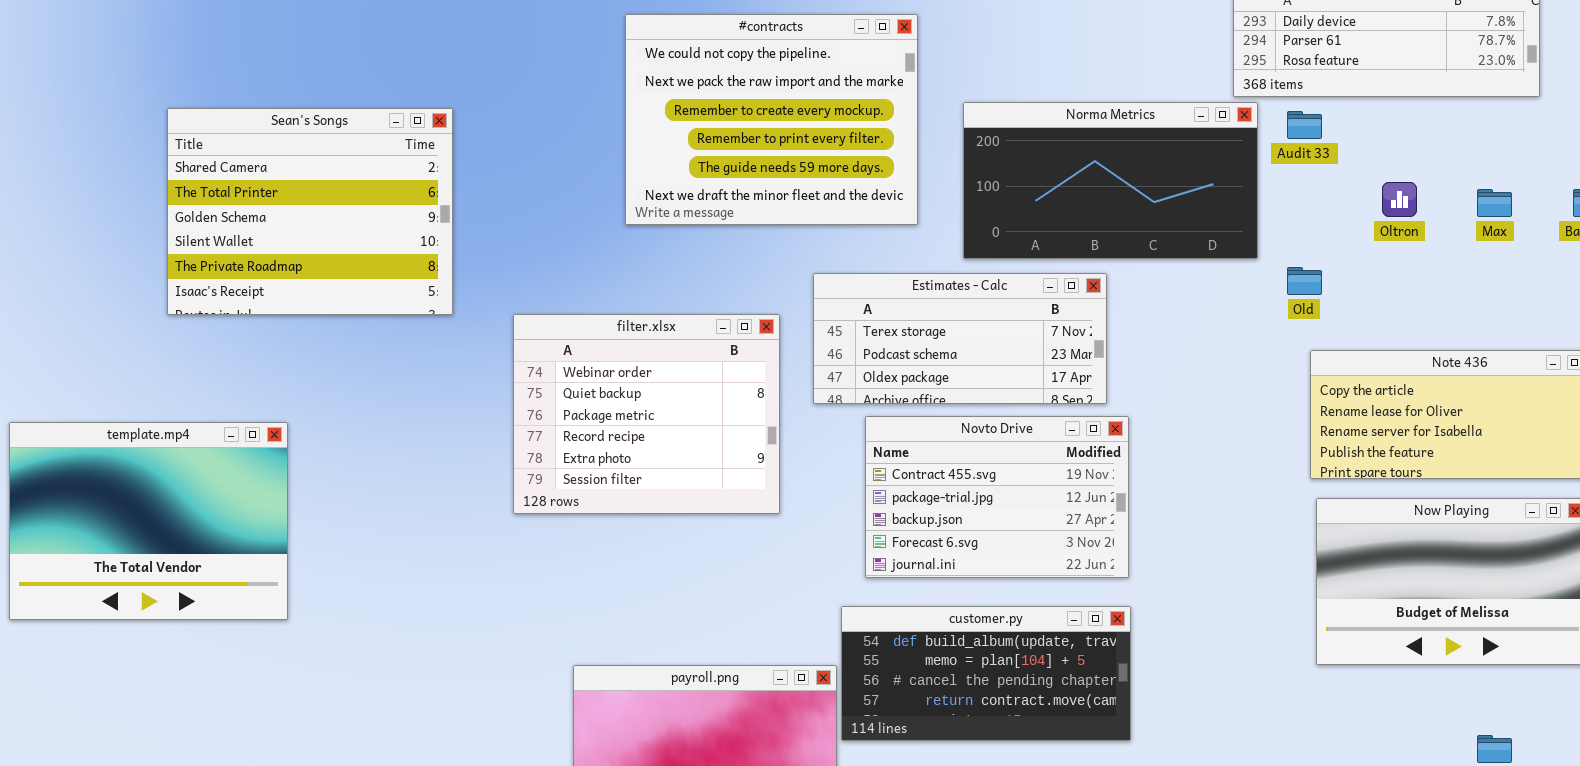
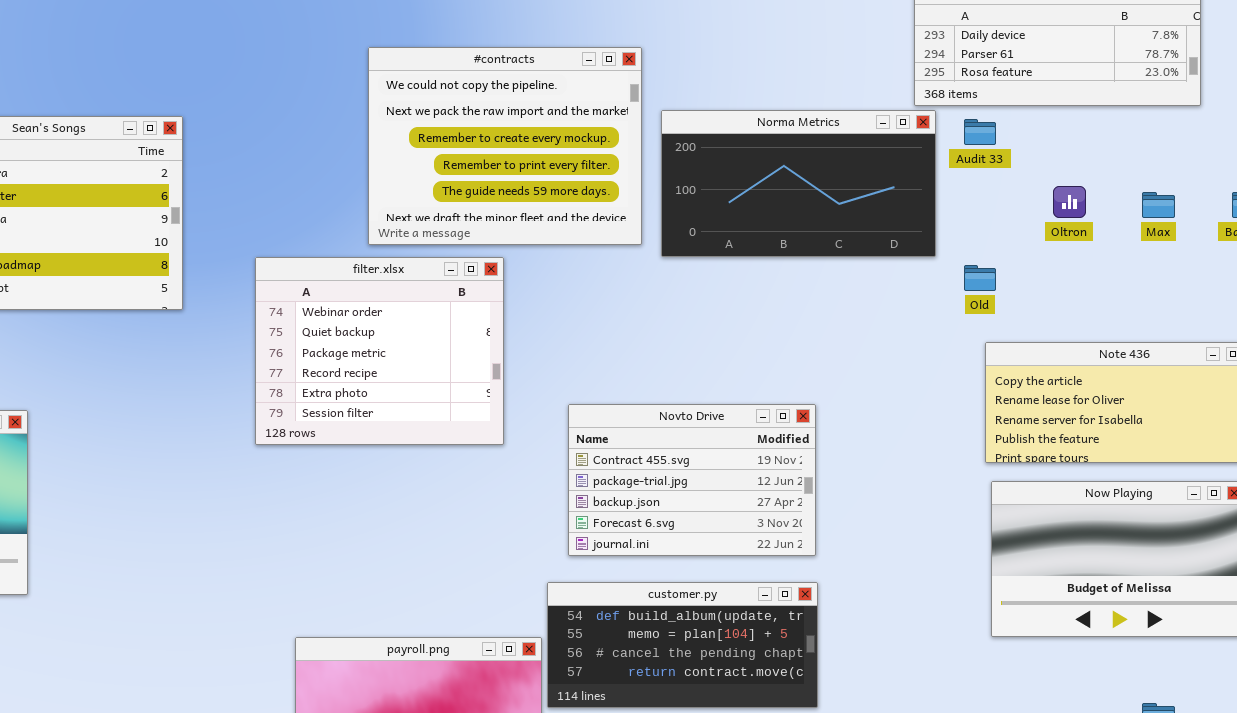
#contracts: [625,14,918,225] -> [368,47,642,245], moved
Estimates - Calc: [813,273,1107,404] -> none, closed
filter.xlsx: [513,314,780,514] -> [255,257,504,445], moved

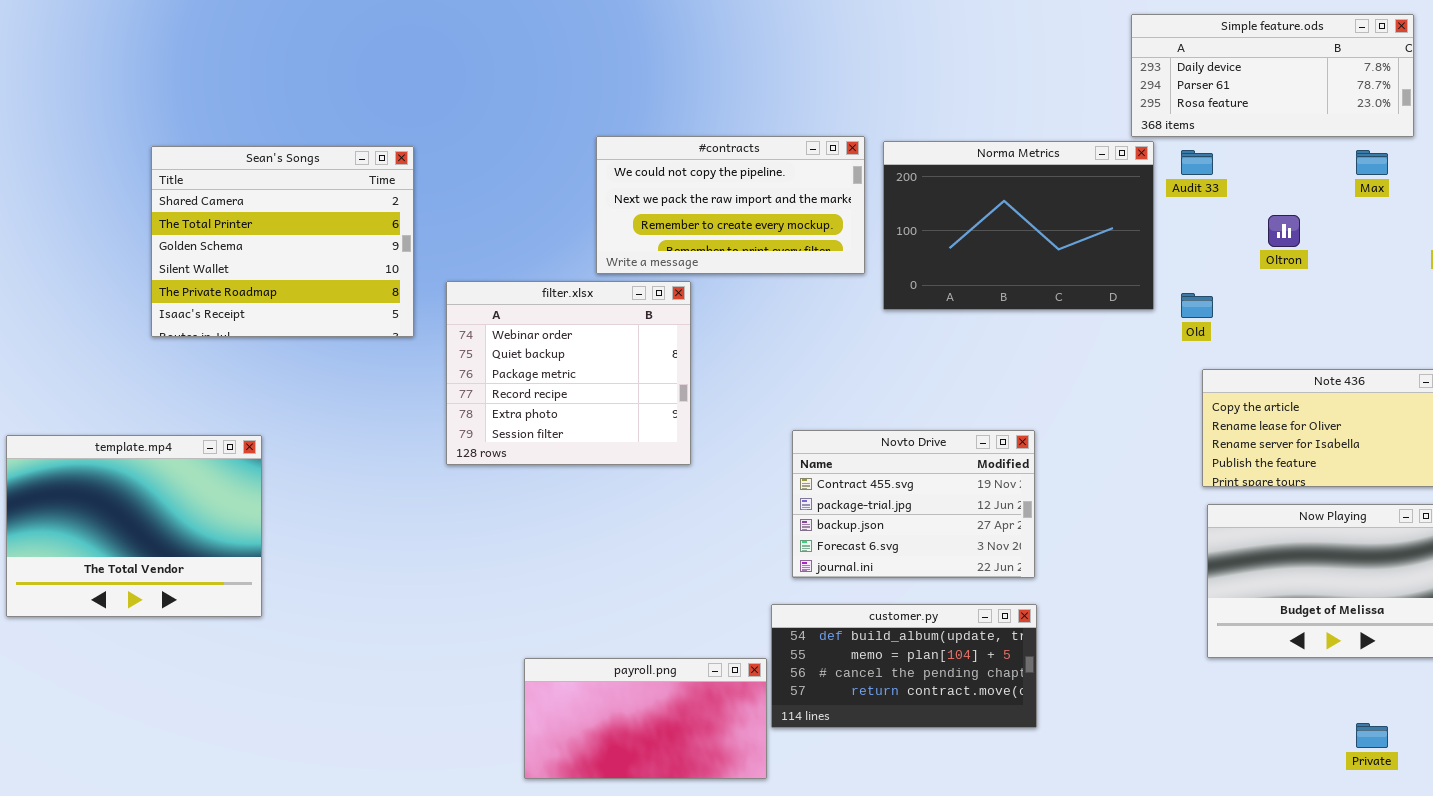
#contracts: [368,47,642,245] -> [596,136,865,274], resized
Norma Metrics: [661,110,936,257] -> [883,141,1154,310], resized
Max: [1142,192,1175,218] -> [1356,150,1388,175], moved
filter.xlsx: [255,257,504,445] -> [446,281,691,465], moved

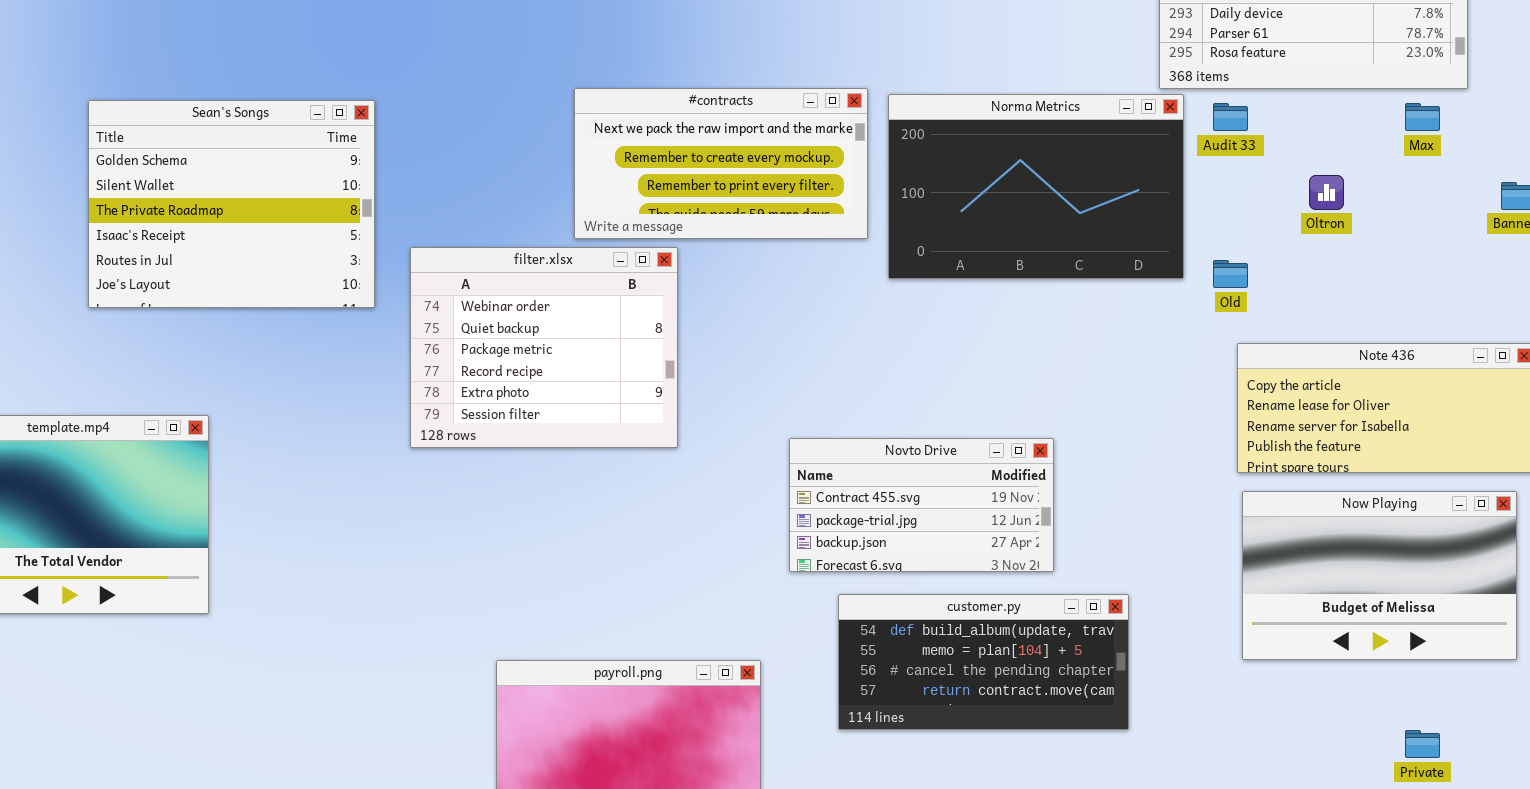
#contracts: [596,136,865,274] -> [574,88,868,239], scrolled down 1 row
Sean's Songs: [151,146,414,337] -> [88,100,375,308], scrolled down 2 rows
Novto Drive: [792,430,1035,578] -> [789,438,1054,572], resized
customer.py: [771,604,1037,728] -> [838,594,1129,730], moved

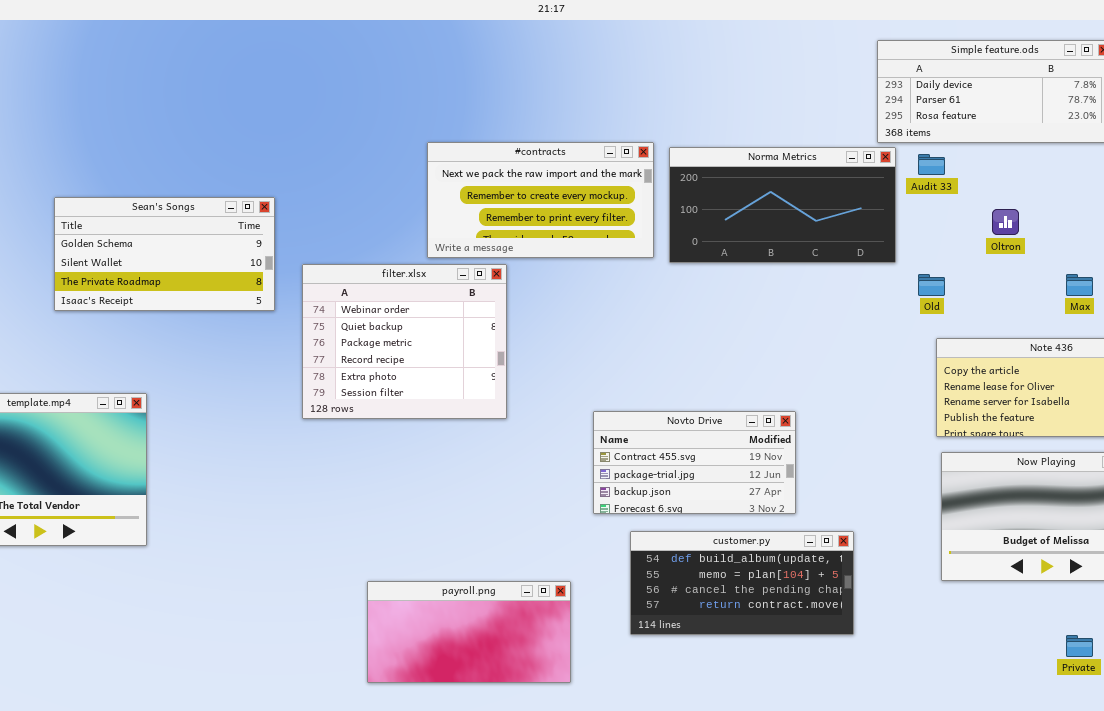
Norma Metrics: [888,94,1184,279] -> [669,147,896,263], resized
Sean's Songs: [88,100,375,308] -> [54,197,275,311], resized
Max: [1405,103,1440,131] -> [1066,274,1093,296], moved

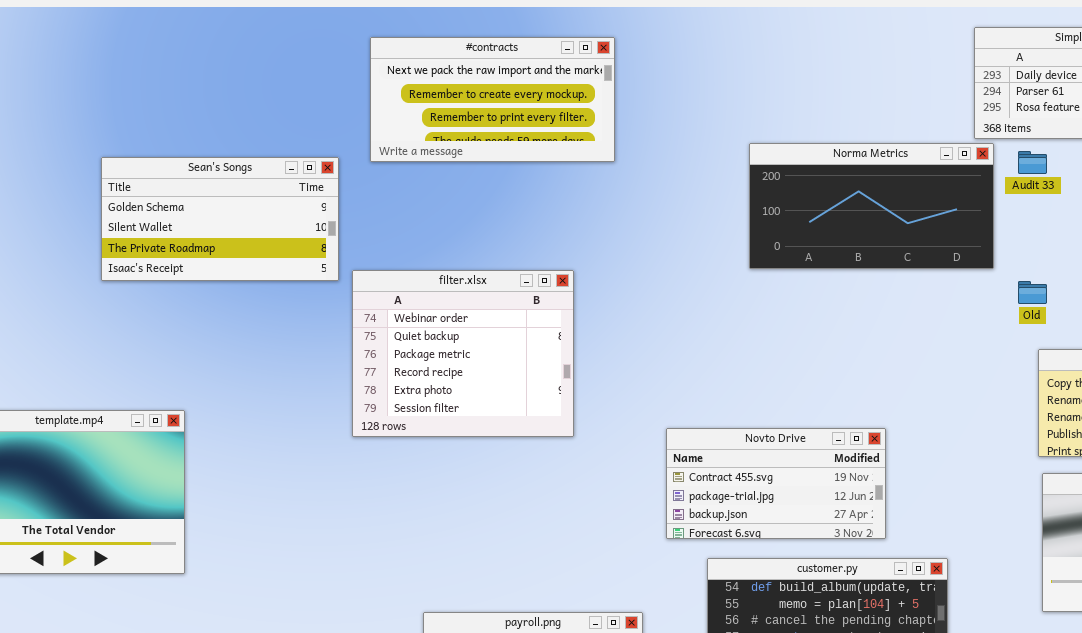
#contracts: [427,142,654,258] -> [370,37,615,162], moved
Sean's Songs: [54,197,275,311] -> [101,157,339,281], moved

